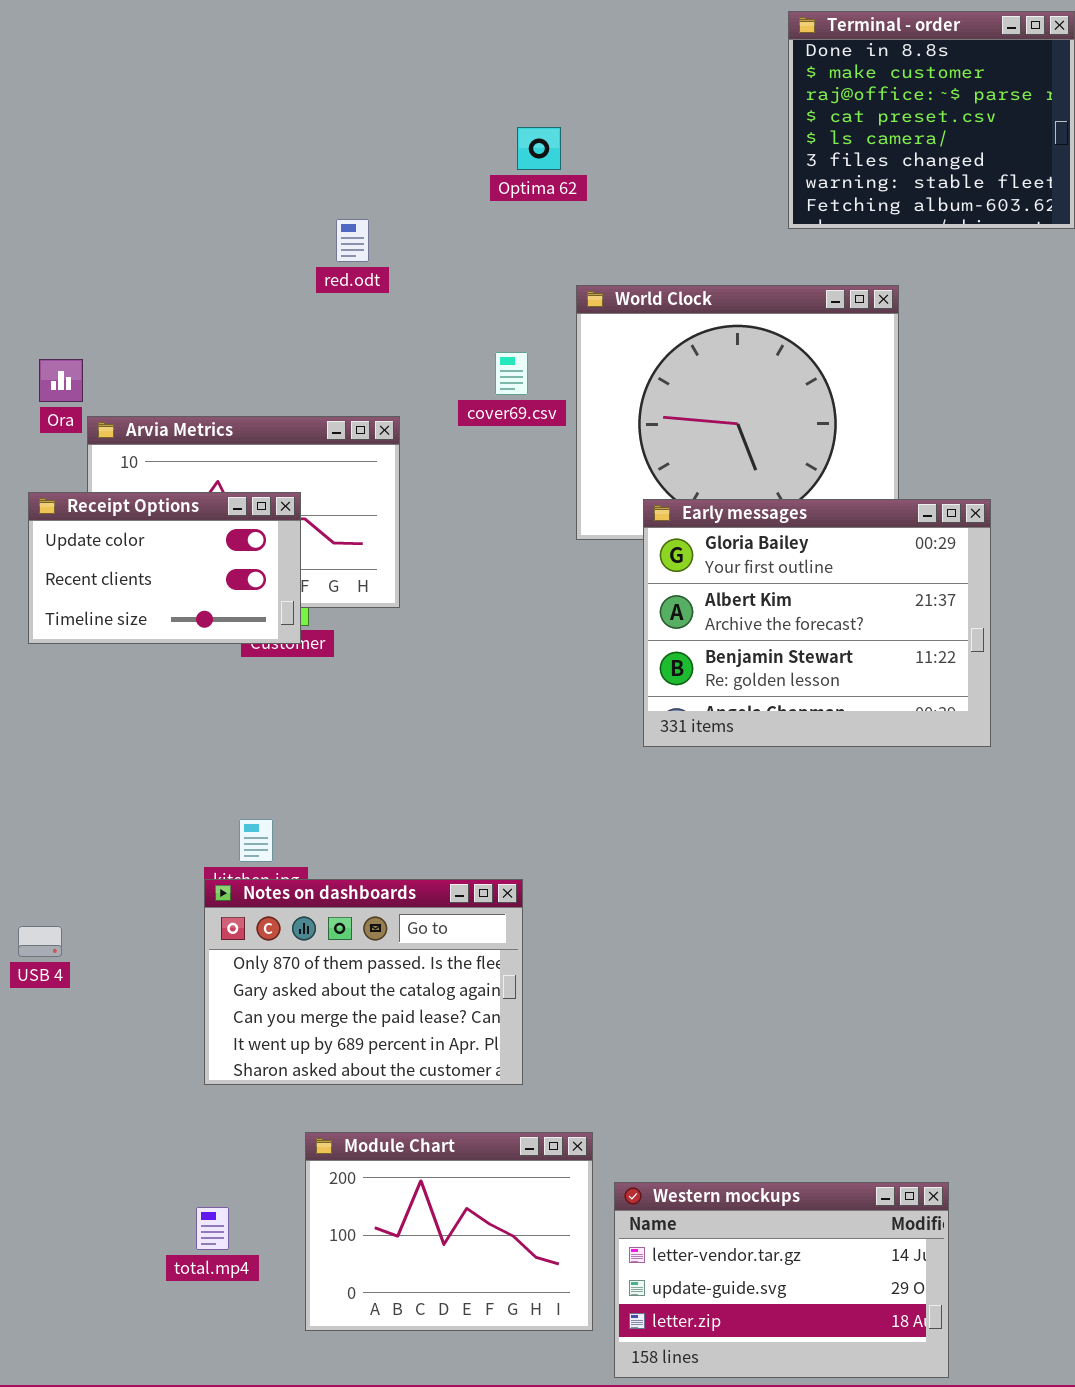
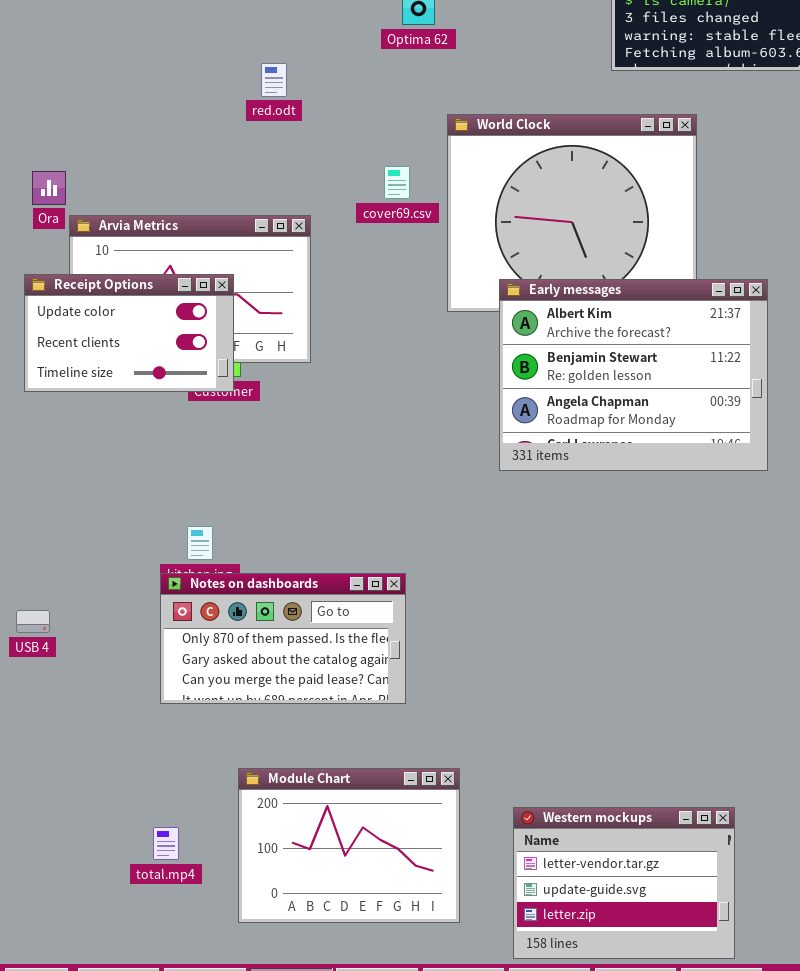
Early messages: [643,499,991,747] -> [499,279,768,471], scrolled down 1 row
Notes on dashboards: [204,879,523,1085] -> [160,573,406,704], resized
Western mockups: [614,1182,949,1378] -> [513,807,735,959], resized

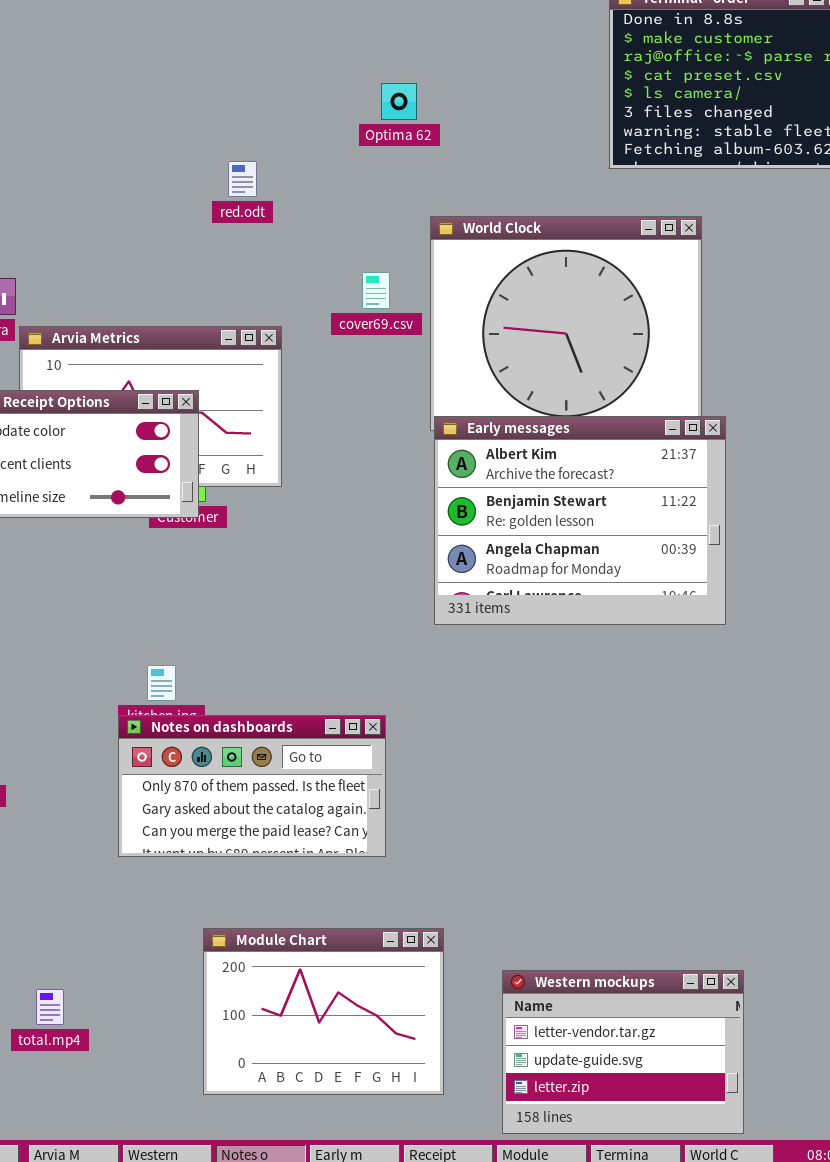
Early messages: [499,279,768,471] -> [434,416,726,625], moved
total.mp4: [153,827,179,860] -> [36,989,64,1025], moved

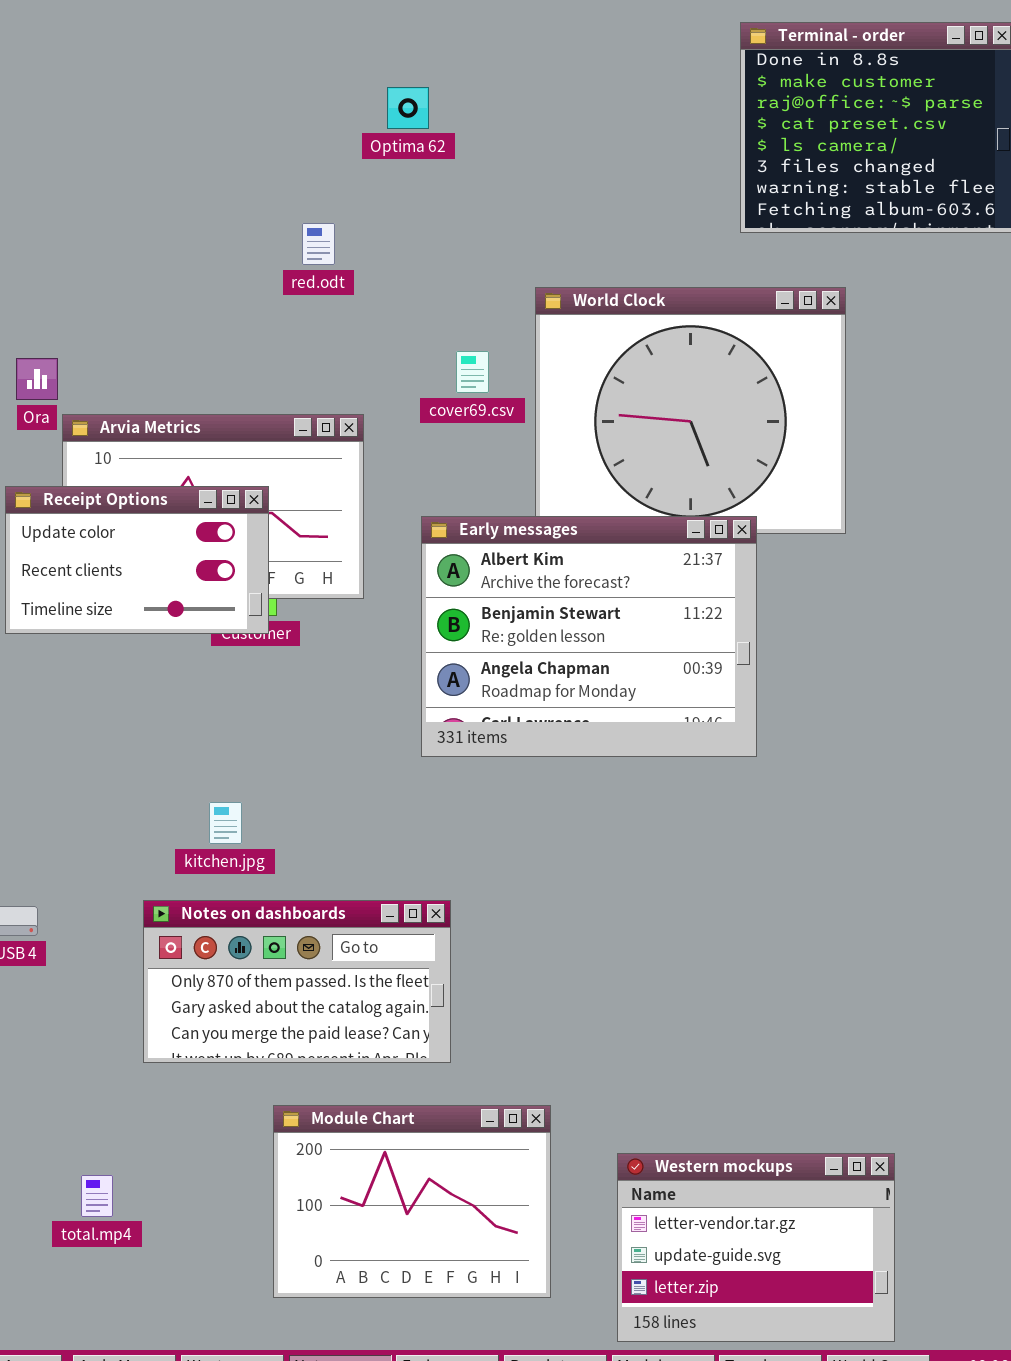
Optima 62: [381,83,417,120] -> [387,87,429,129], moved
Early messages: [434,416,726,625] -> [421,516,757,757], moved
Notes on dashboards: [118,715,386,857] -> [143,900,451,1063], moved

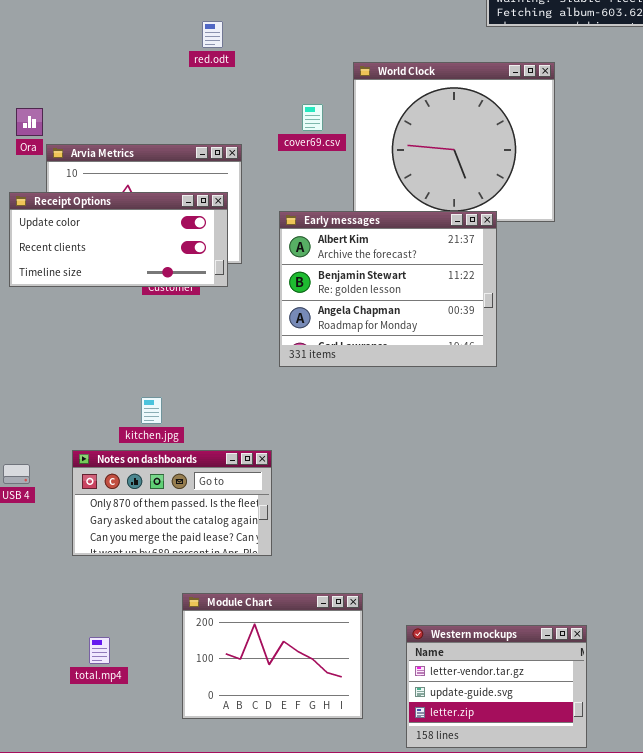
Receipt Options: [5,486,269,634] -> [9,192,228,287], resized
Notes on dashboards: [143,900,451,1063] -> [72,450,272,556], moved
total.mp4: [81,1175,113,1217] -> [89,637,110,664], moved

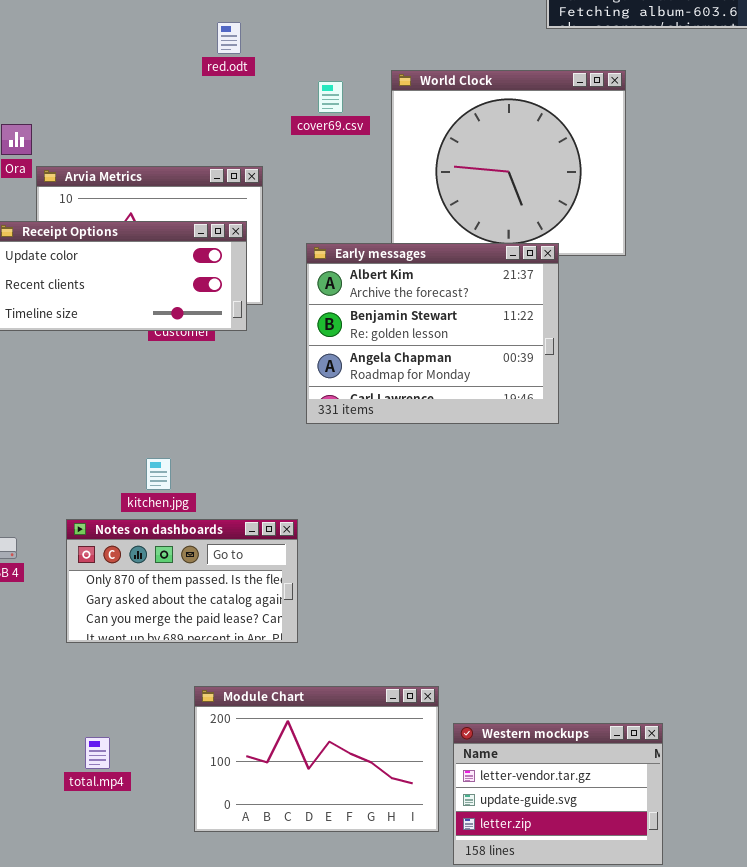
cover69.csv: [302,104,323,131] -> [318,81,343,113], moved
Module Chart: [182,593,363,719] -> [194,686,439,832], resized

